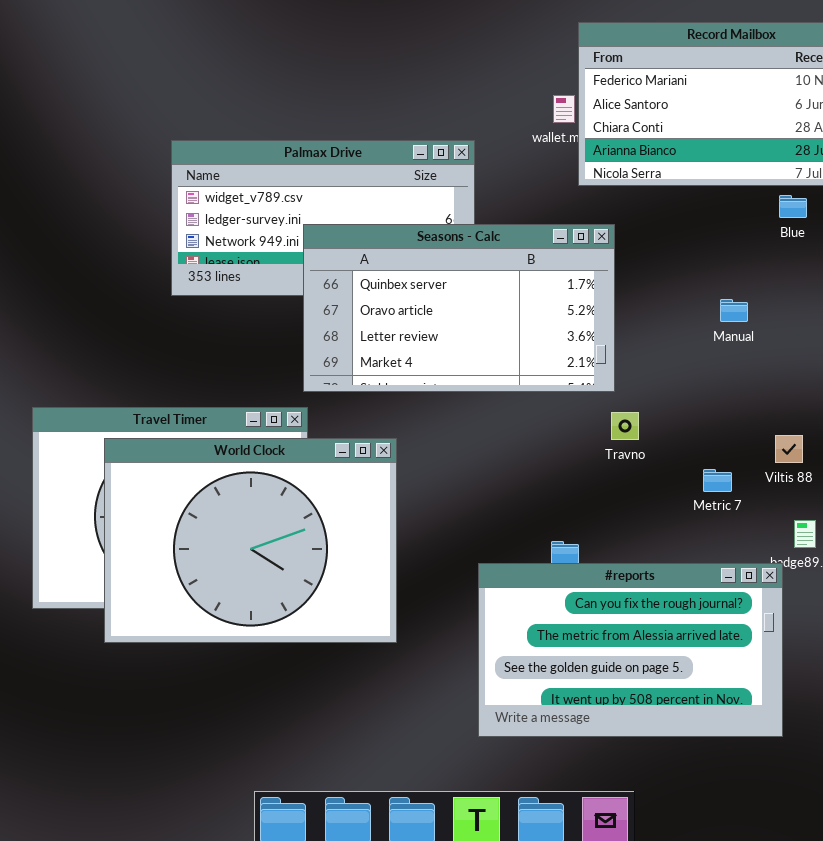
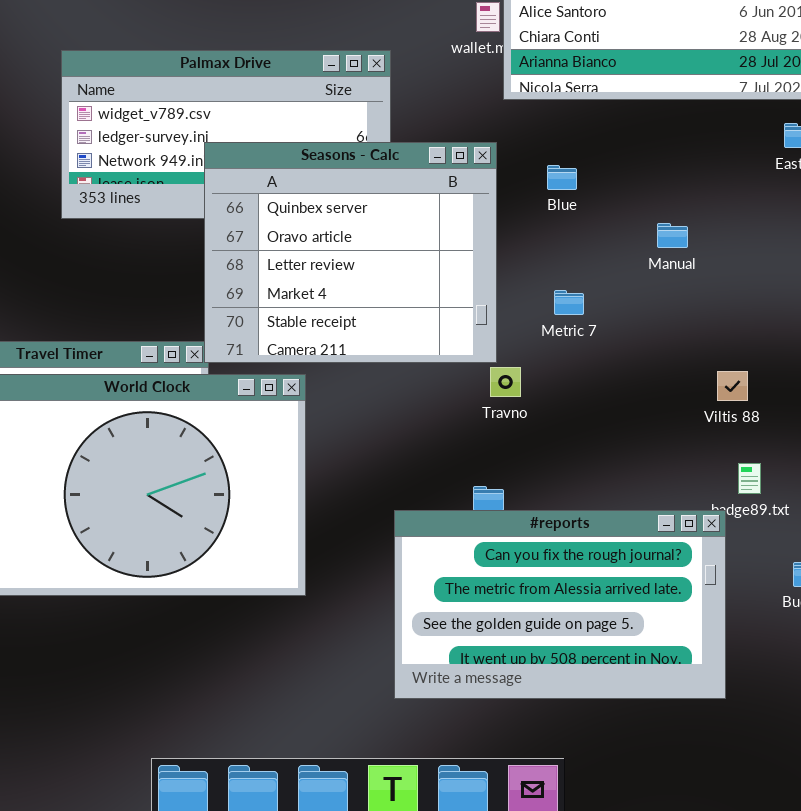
Blue: [779,195,807,218] -> [547,165,577,190], moved
Seasons - Calc: [303,224,615,392] -> [204,142,497,363], resized
Travno: [611,412,639,440] -> [490,367,521,397], moved
Metric 7: [703,469,732,492] -> [554,290,584,315], moved

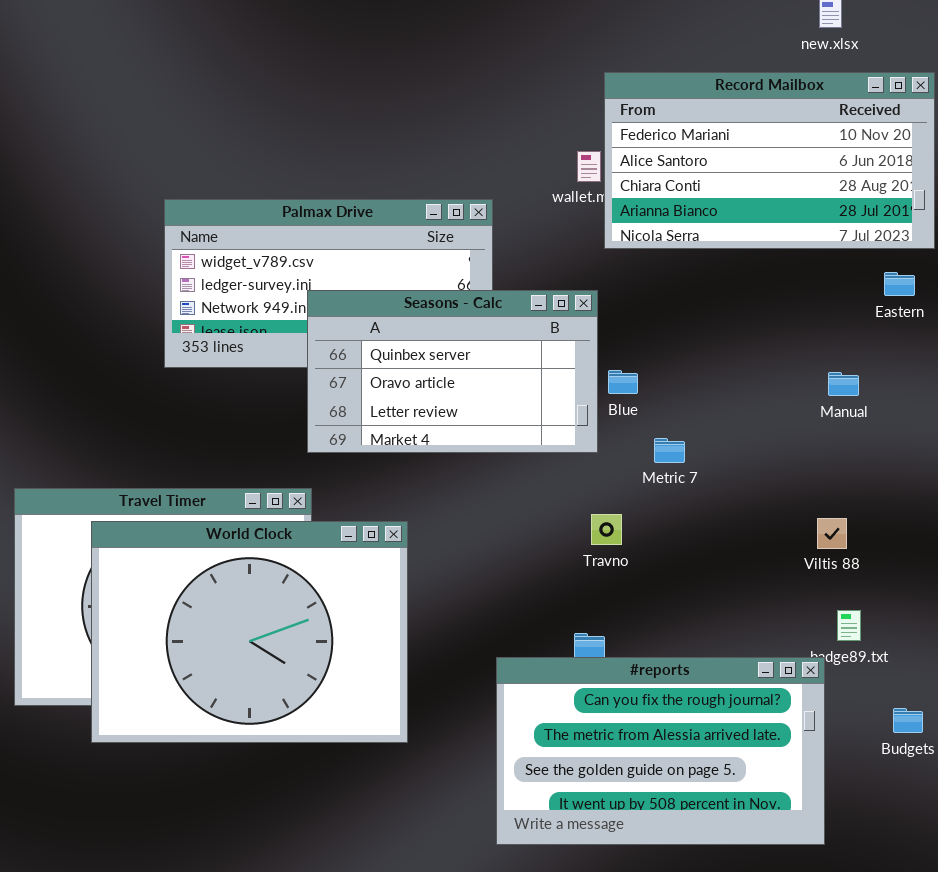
Seasons - Calc: [204,142,497,363] -> [307,290,598,453], resized
Blue: [547,165,577,190] -> [608,370,638,394], moved
Manual: [657,223,688,248] -> [828,372,859,396], moved

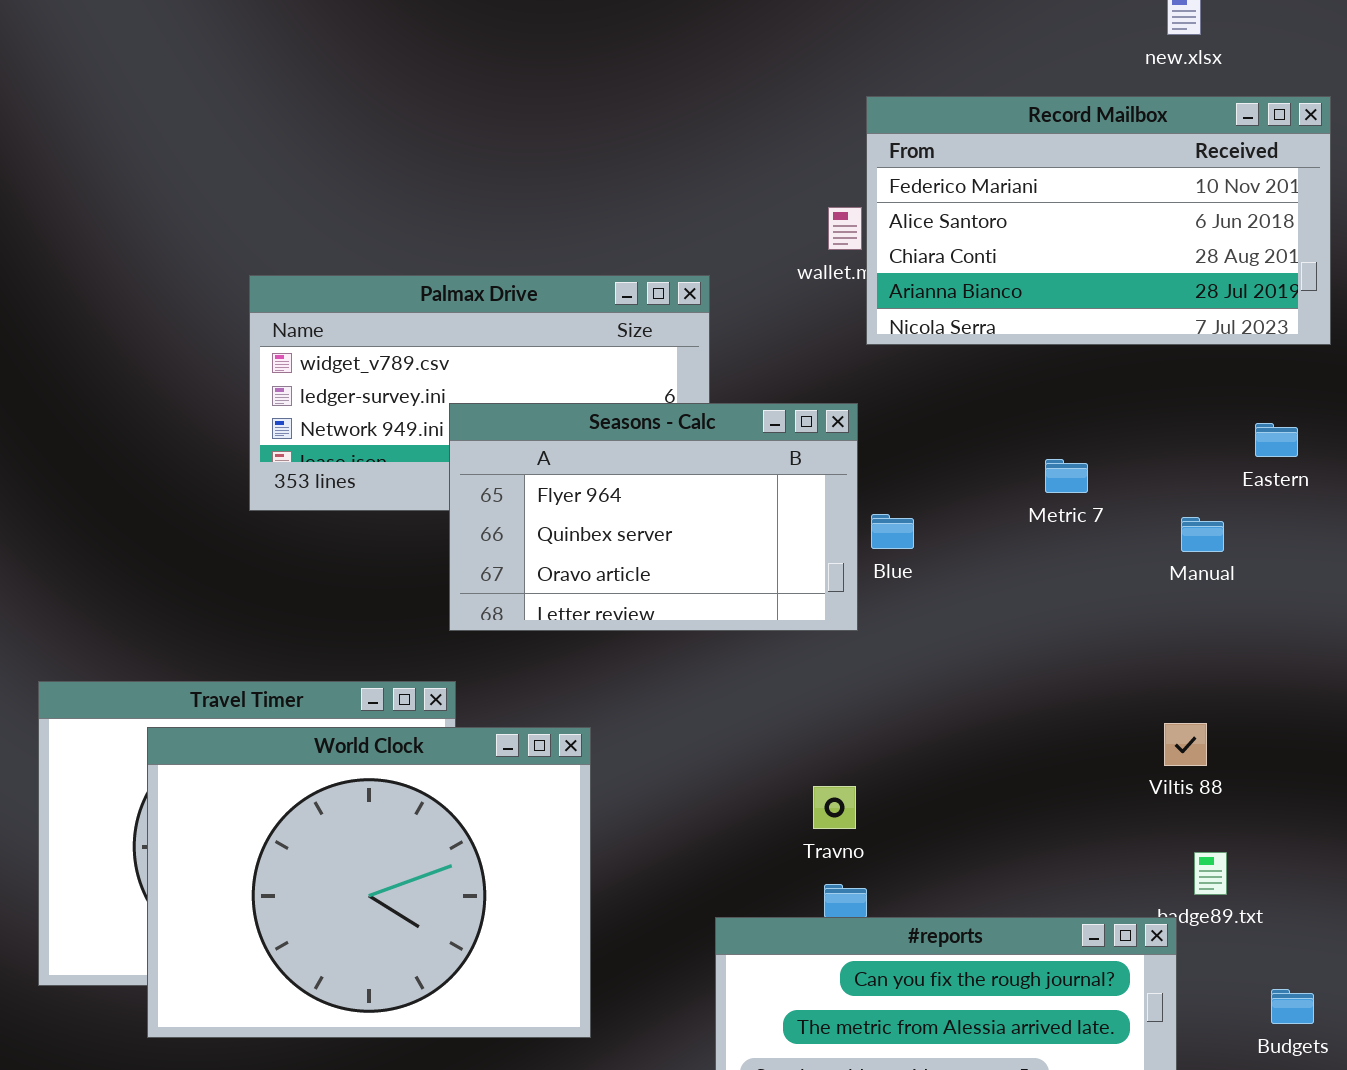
Eastern: [884,272,915,296] -> [1255,423,1298,457], moved
Seasons - Calc: [307,290,598,453] -> [449,403,858,631], scrolled up 1 row
Metric 7: [654,438,685,463] -> [1045,459,1088,493], moved
Travno: [591,514,622,545] -> [813,786,856,829], moved

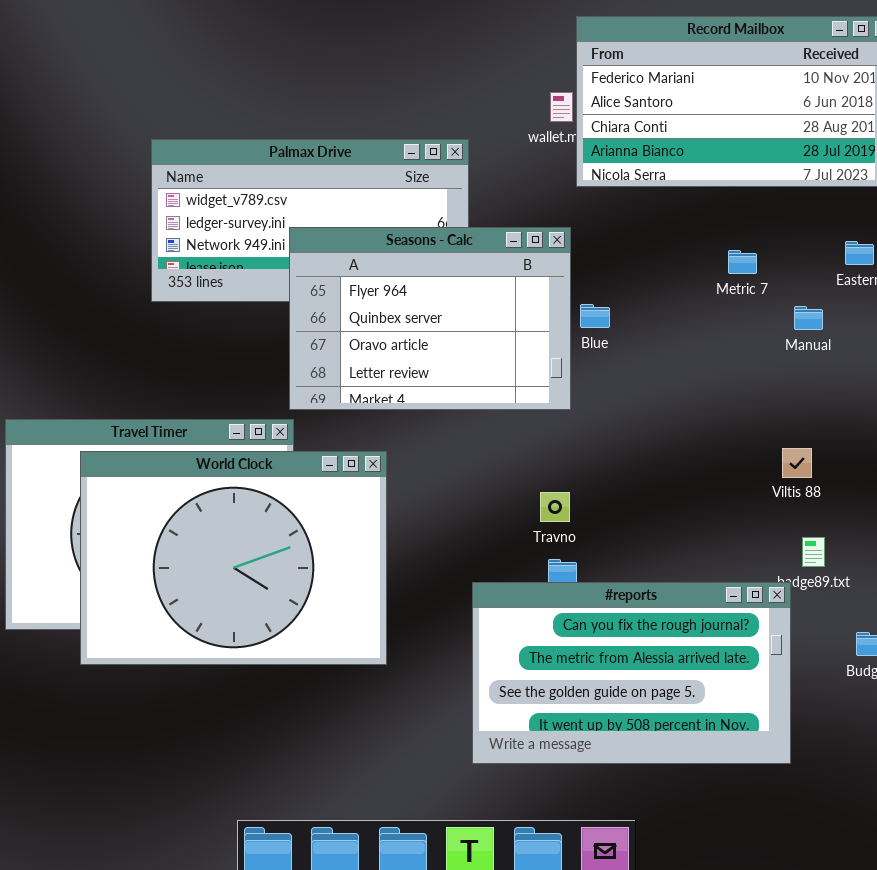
Seasons - Calc: [449,403,858,631] -> [289,227,571,410], resized
Metric 7: [1045,459,1088,493] -> [728,250,757,274], moved

